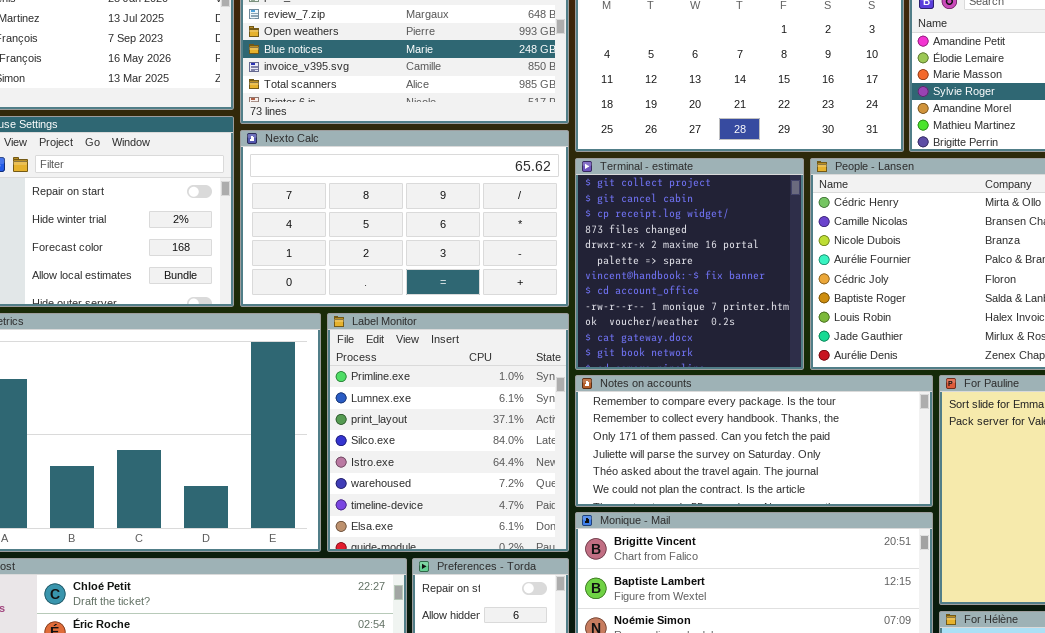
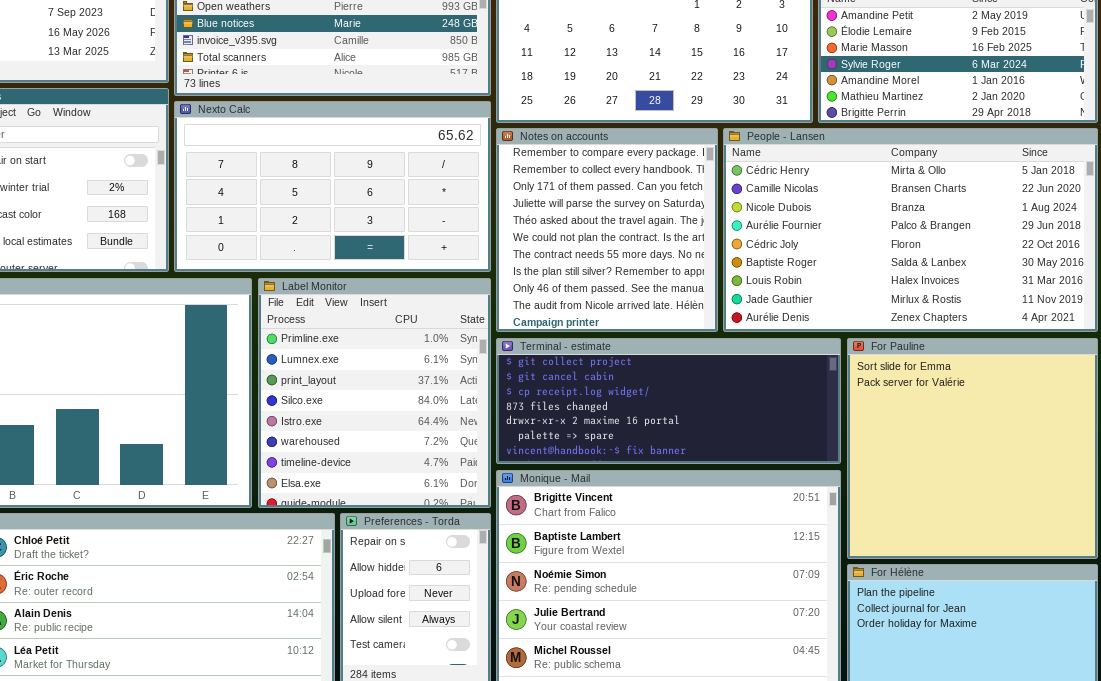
Terminal - estimate: [575,158,804,370] -> [496,338,841,464], moved, resized
Notes on accounts: [575,375,933,507] -> [496,128,718,332], moved, resized

